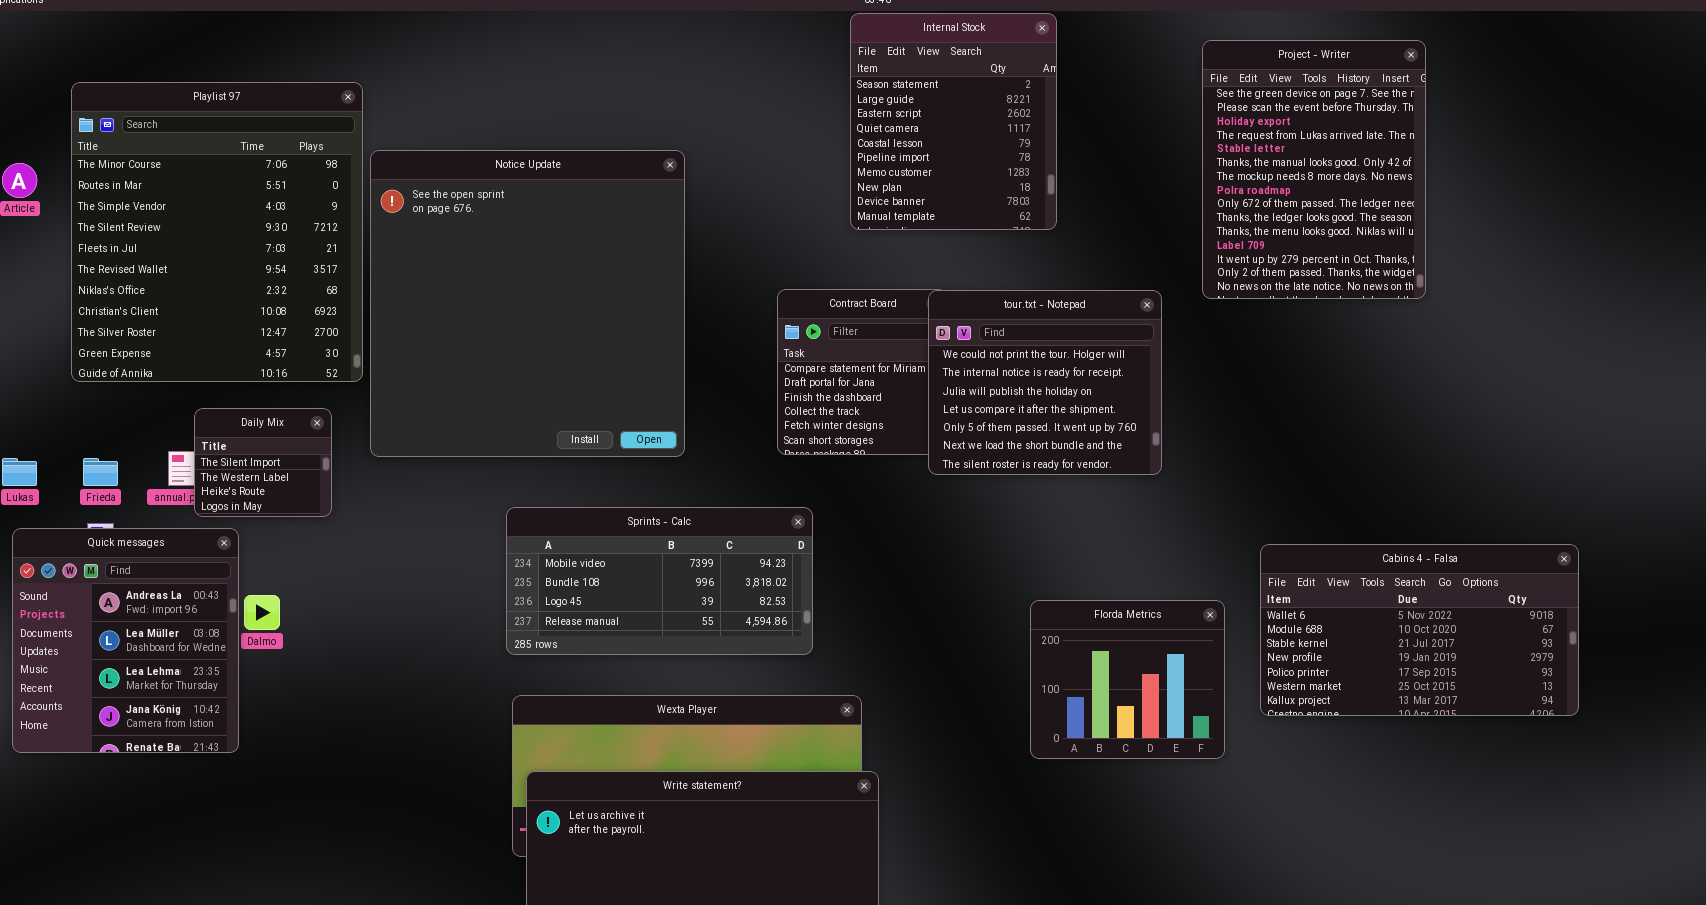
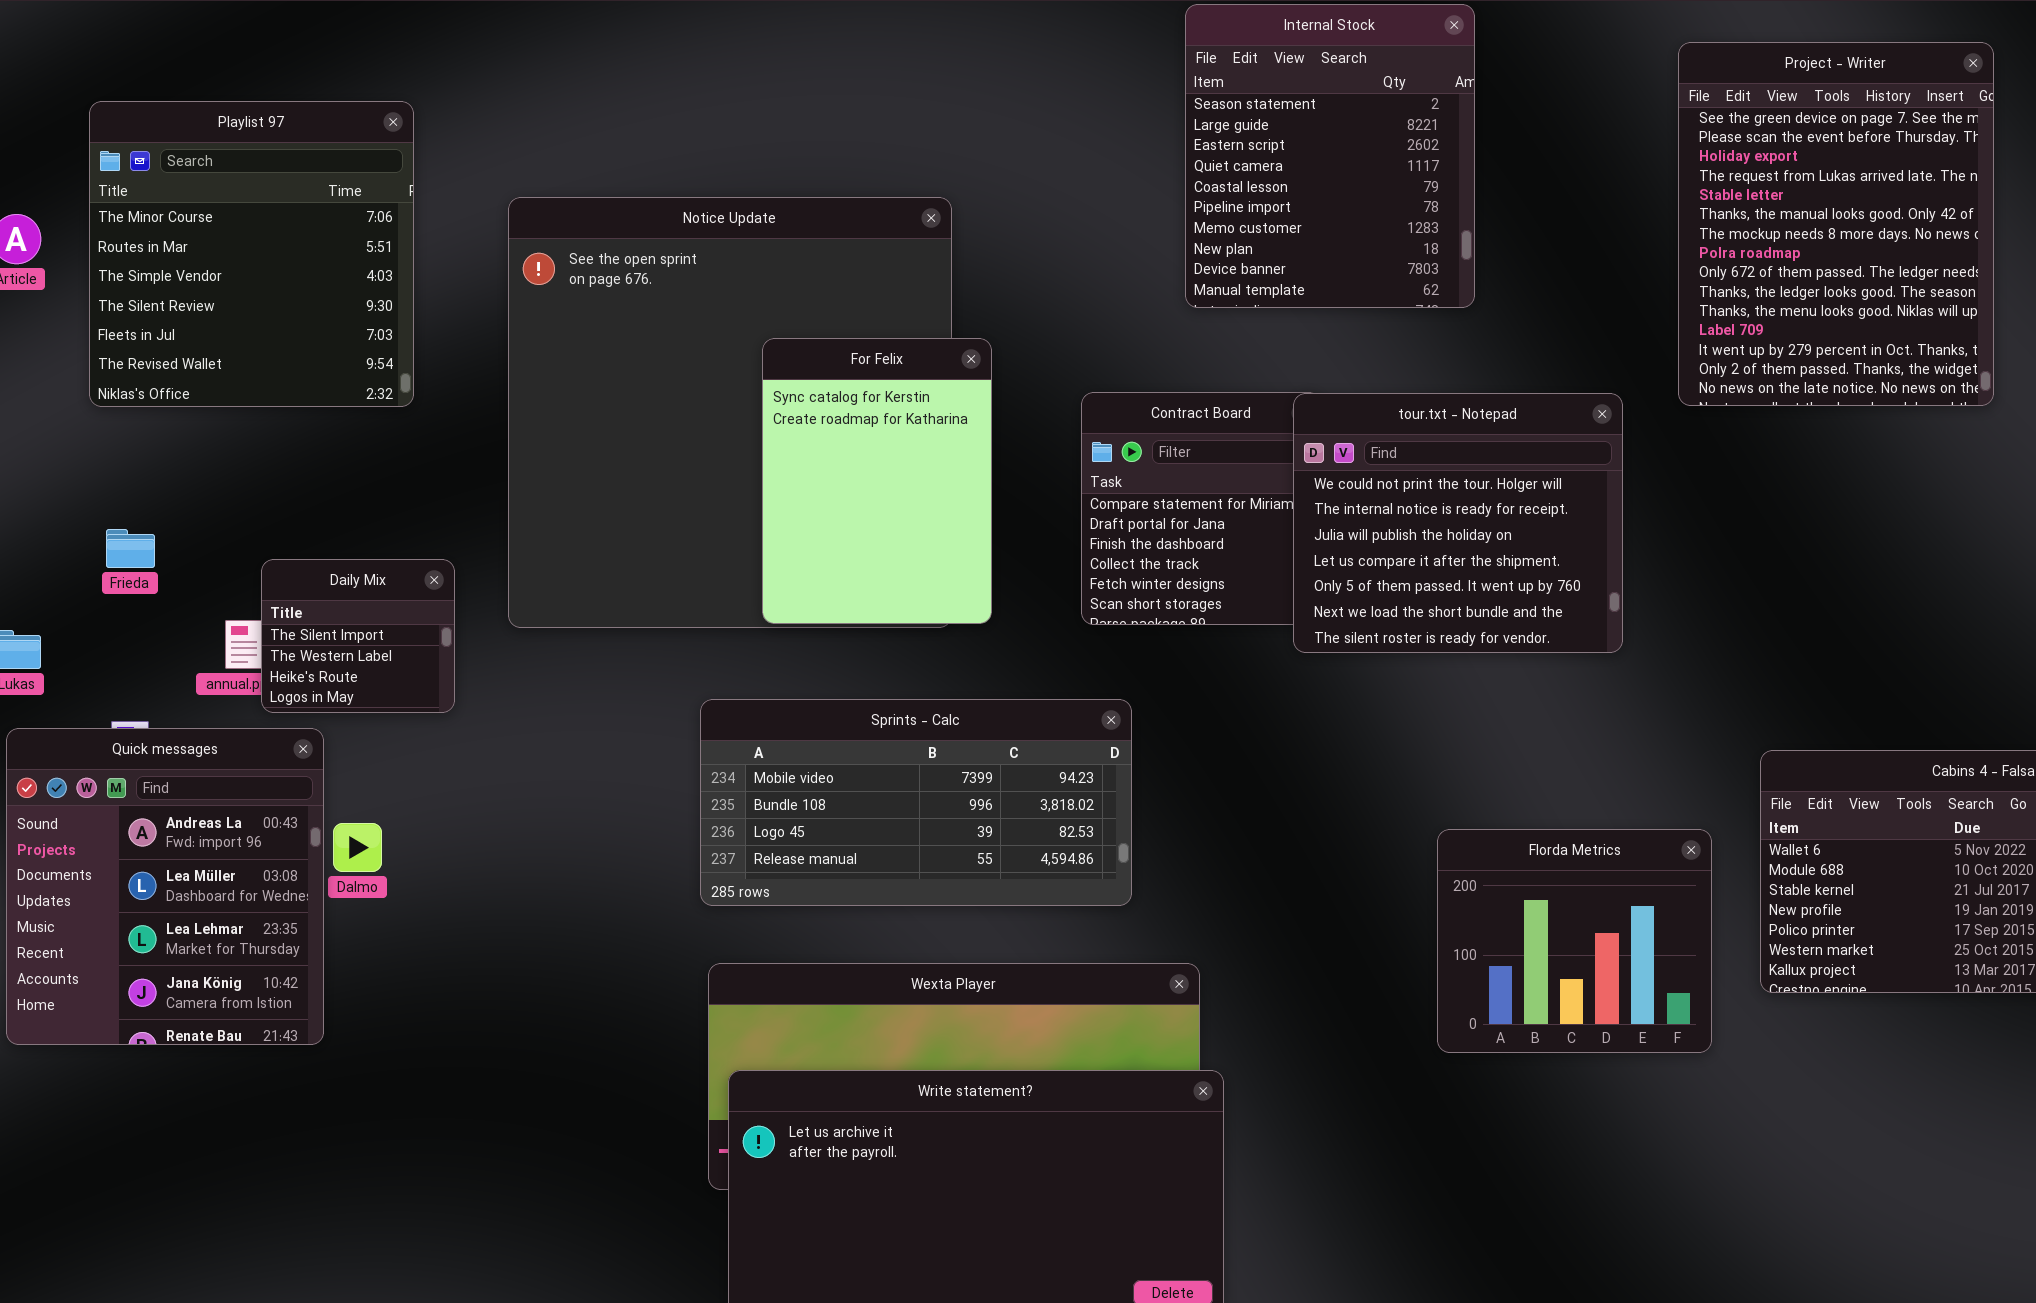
Playlist 97: [71,82,363,382] -> [89,101,414,407], resized
For Felix: none -> [762,338,992,624], opened
Frieda: [83,458,118,486] -> [106,529,155,568], moved

